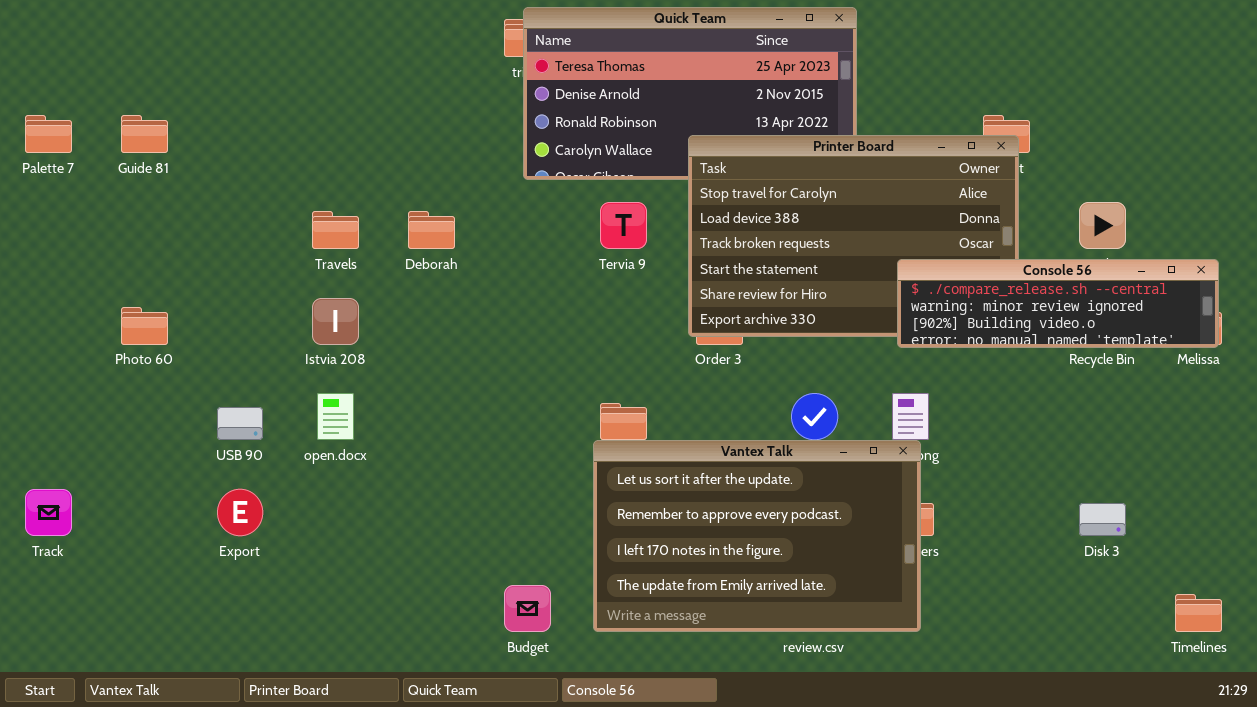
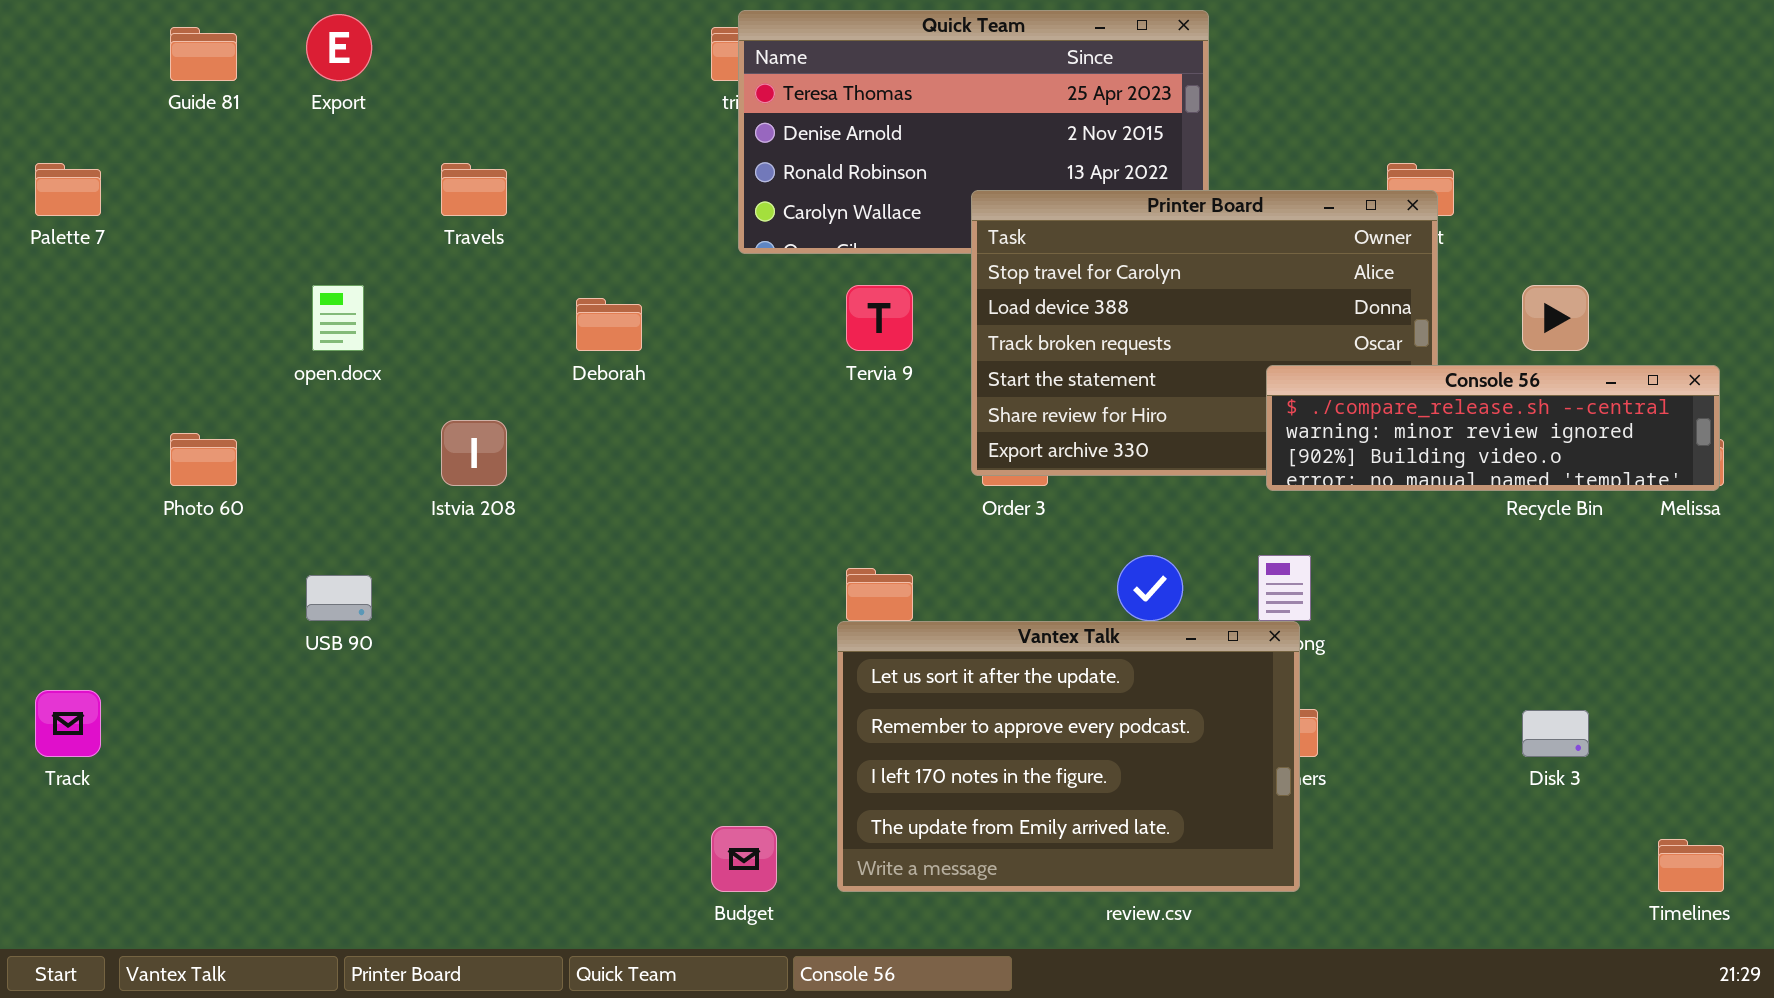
Guide 81: [121,115,168,153] -> [170,27,237,81], moved
Travels: [312,211,359,249] -> [441,163,507,216], moved
open.docx: [317,393,354,440] -> [312,285,364,351], moved
Export: [217,489,263,536] -> [306,14,372,81], moved

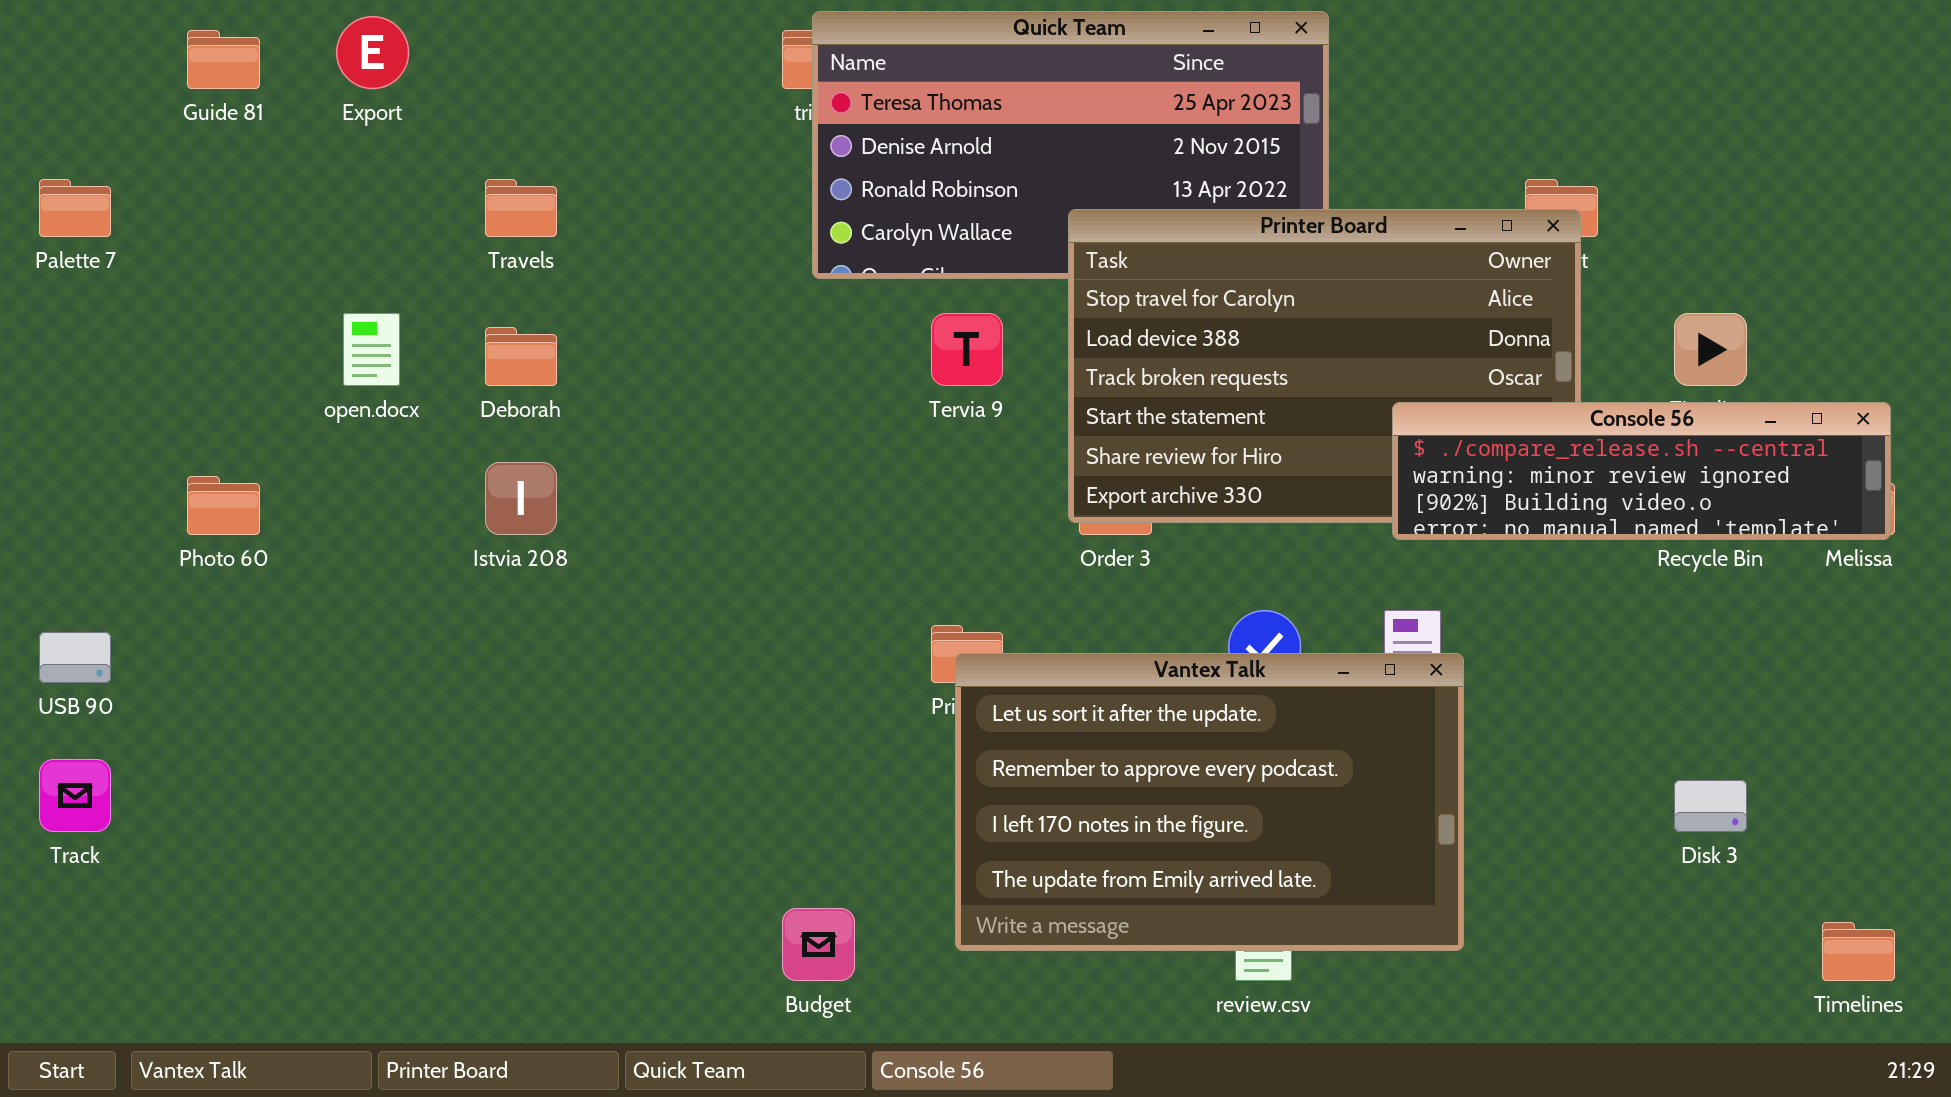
Deborah: [576,298,642,351] -> [485,327,557,386], moved
USB 90: [306,575,372,621] -> [39,632,111,683], moved
Vantex Talk: [837,621,1300,892] -> [955,653,1464,951], moved

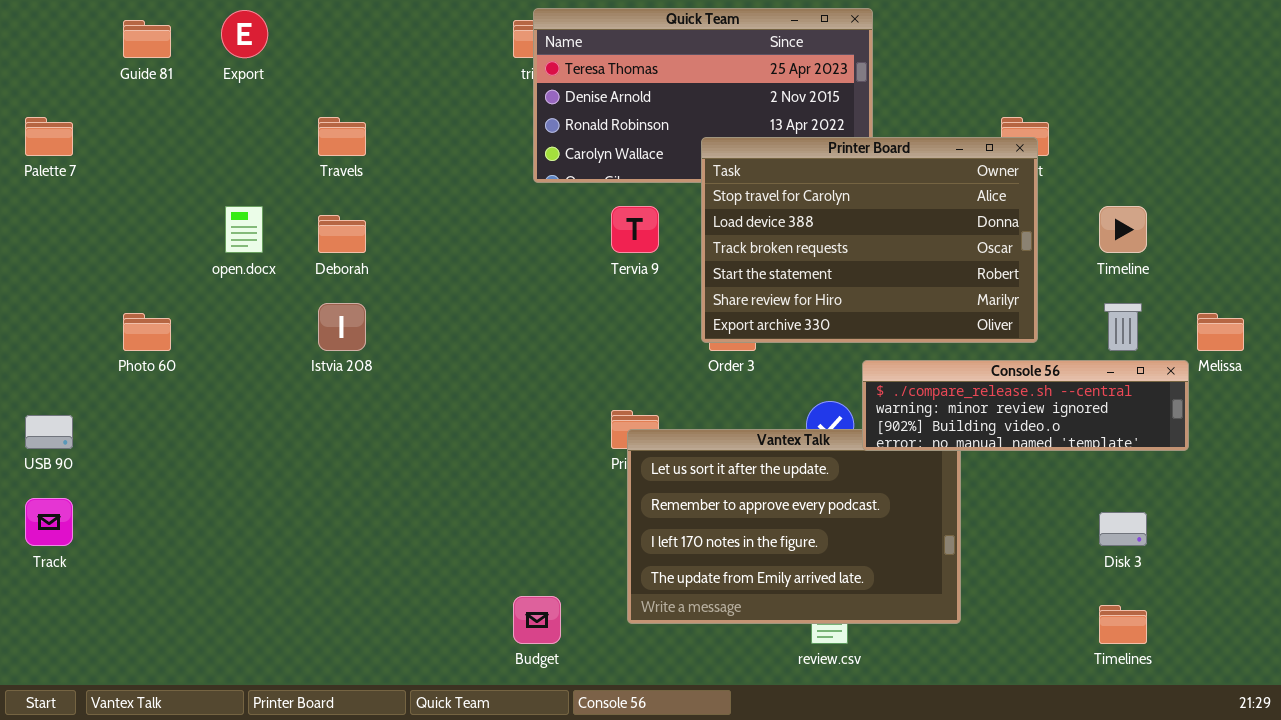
Console 56: [1392,402,1891,540] -> [862,360,1189,451], moved
Timelines: [1822,922,1895,981] -> [1099,605,1147,644], moved

